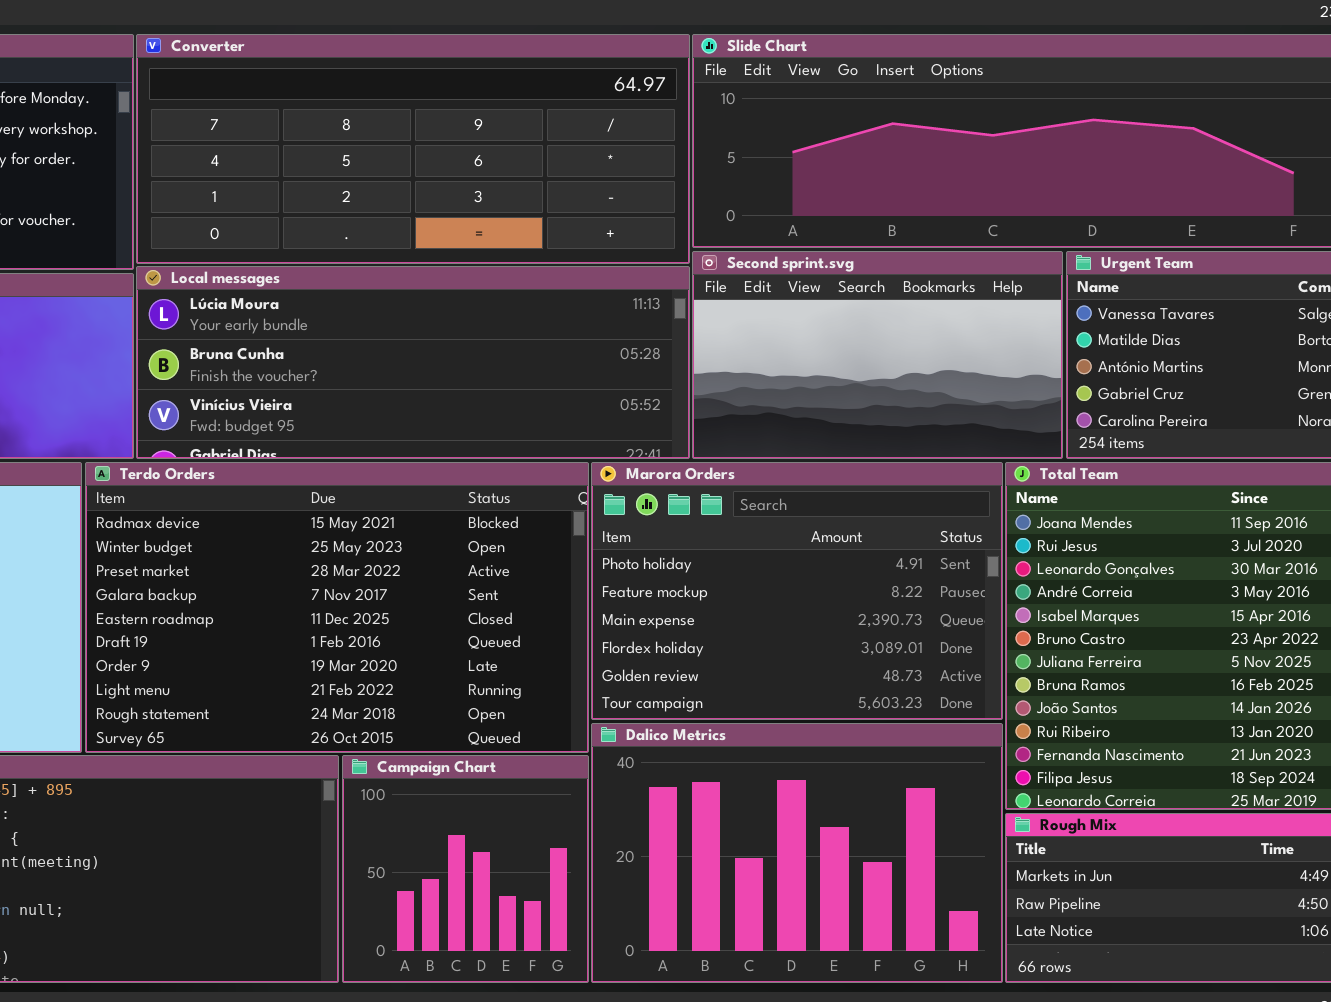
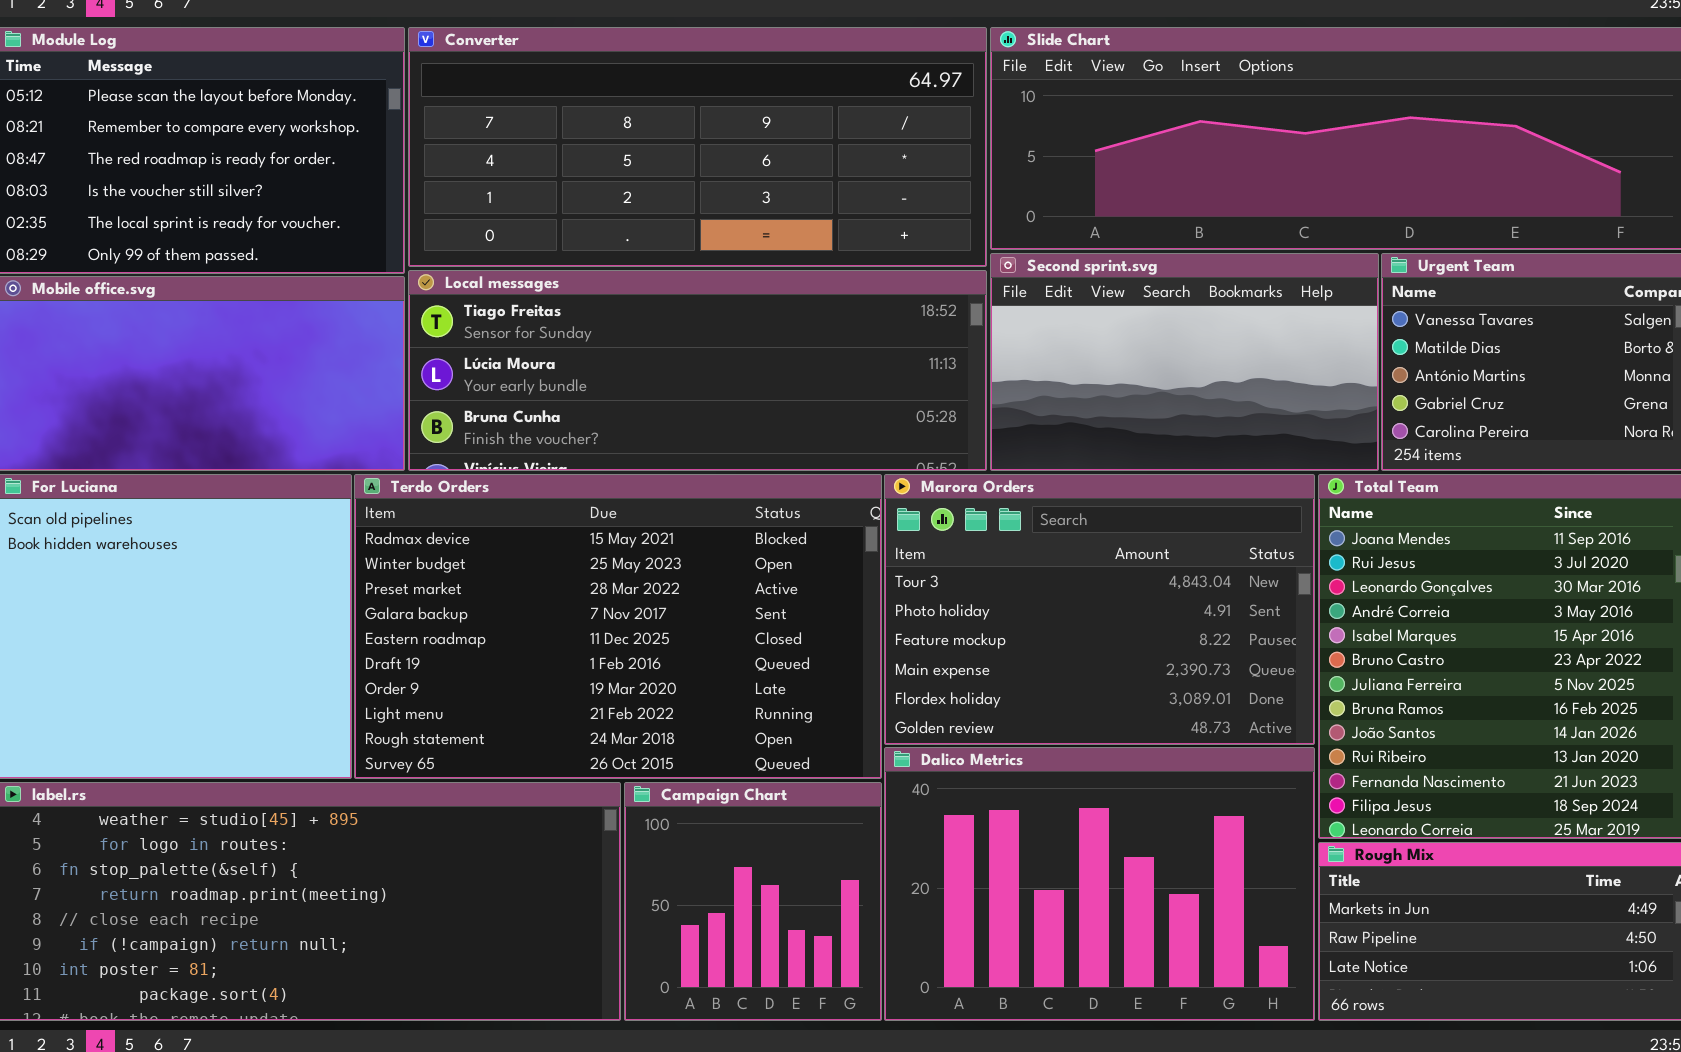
Local messages: [136,266,690,459] -> [408,270,987,471], scrolled up 1 row
Marora Orders: [591,462,1003,720] -> [884,474,1315,745], scrolled up 1 row

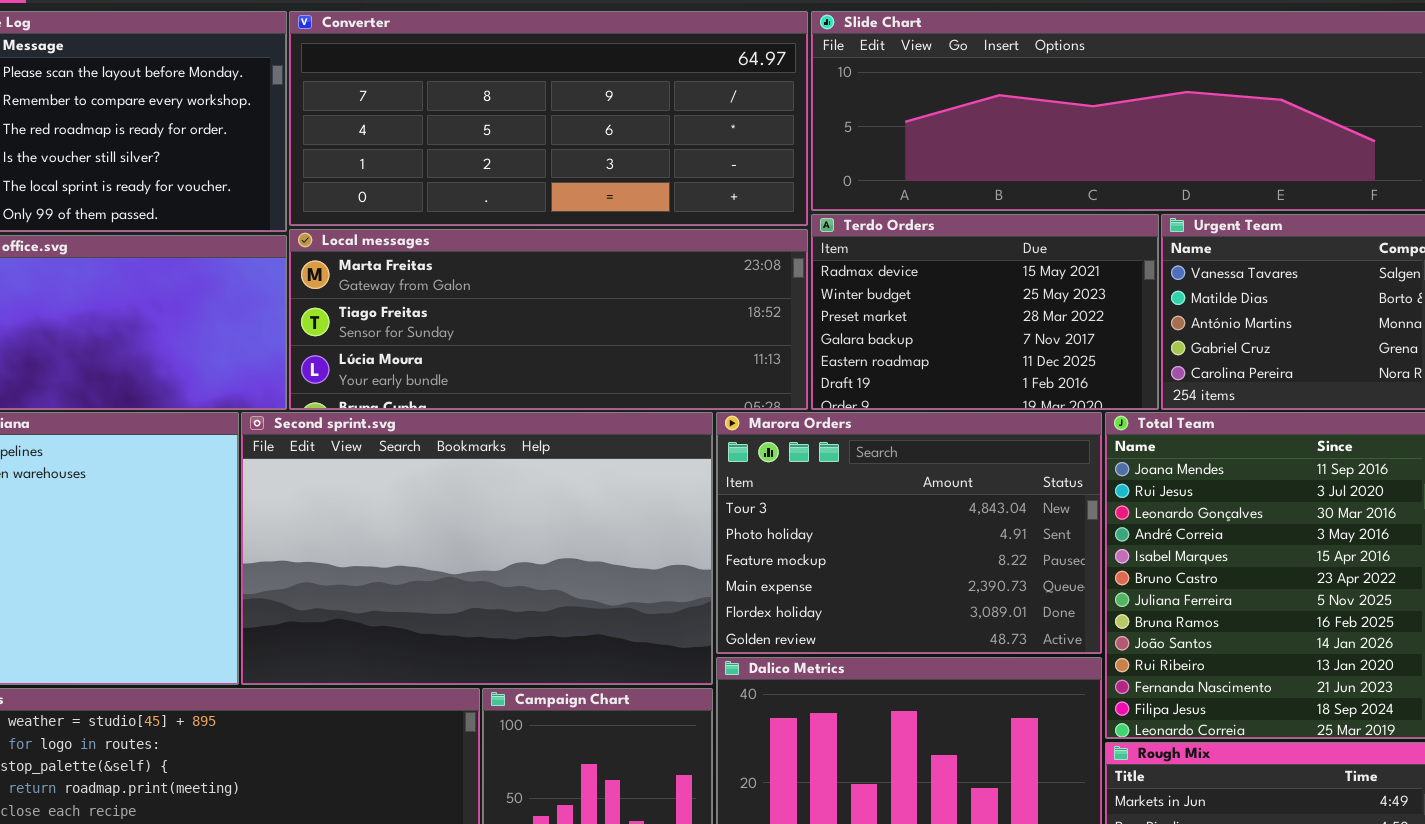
Second sprint.svg: [990,253,1379,471] -> [241,412,713,685], moved, resized
Local messages: [408,270,987,471] -> [289,229,808,410], scrolled up 1 row
Terdo Orders: [354,474,882,779] -> [811,214,1159,410], moved, resized

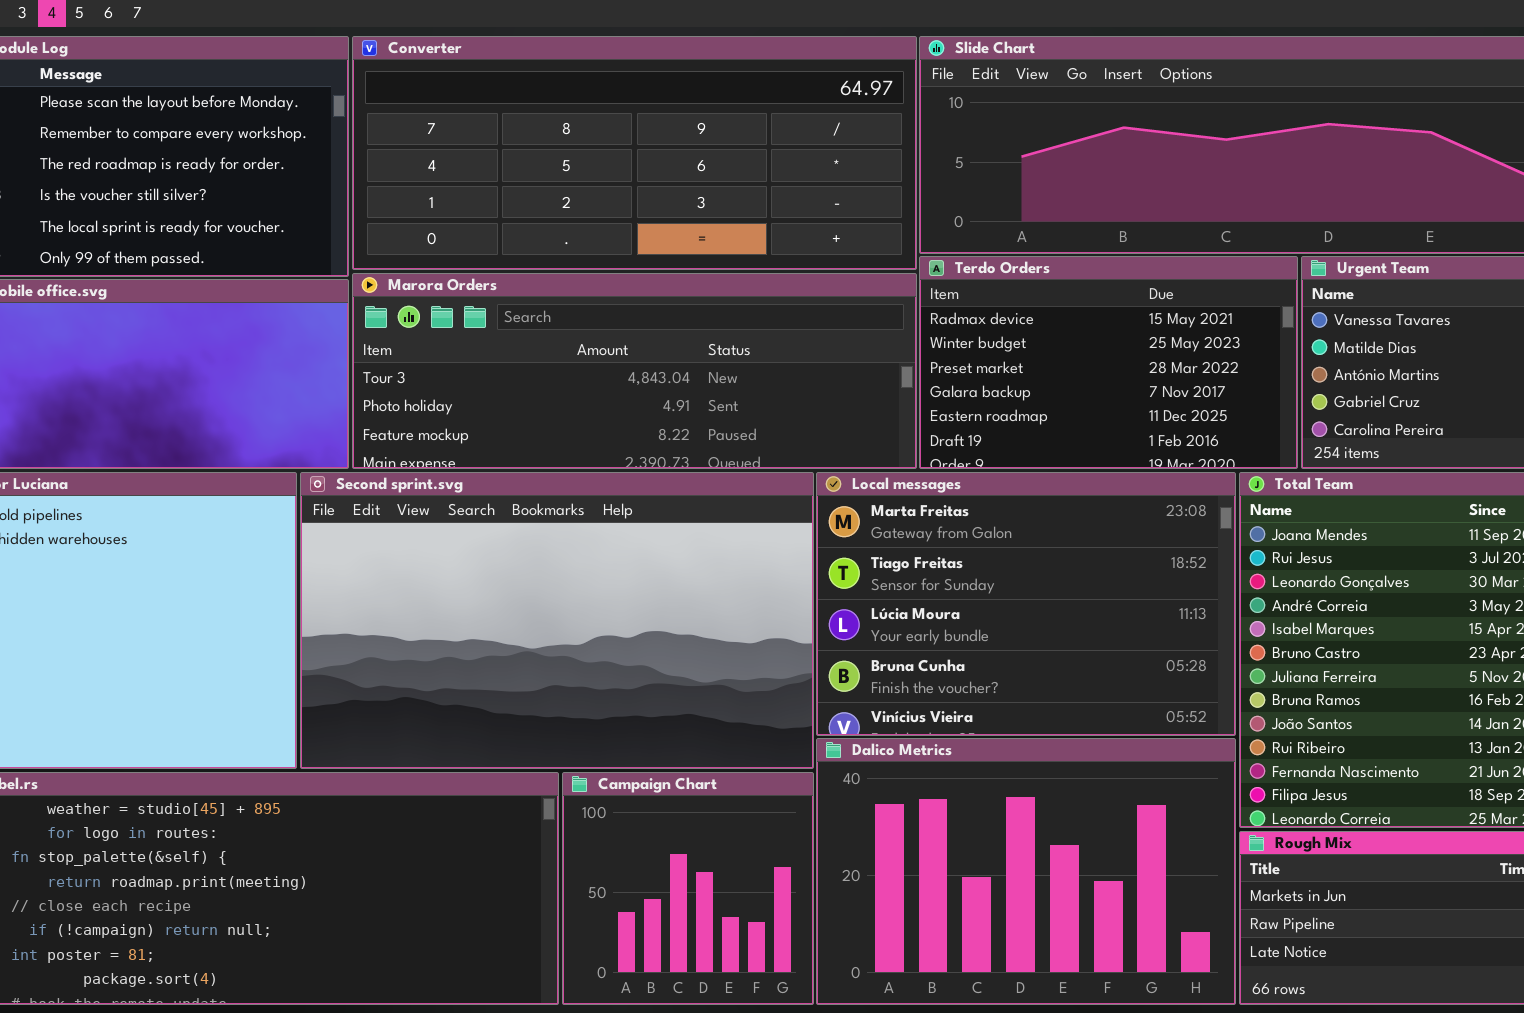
Local messages: [289,229,808,410] -> [816,472,1236,736], moved, resized
Marora Orders: [716,412,1102,654] -> [352,273,917,469], moved, resized

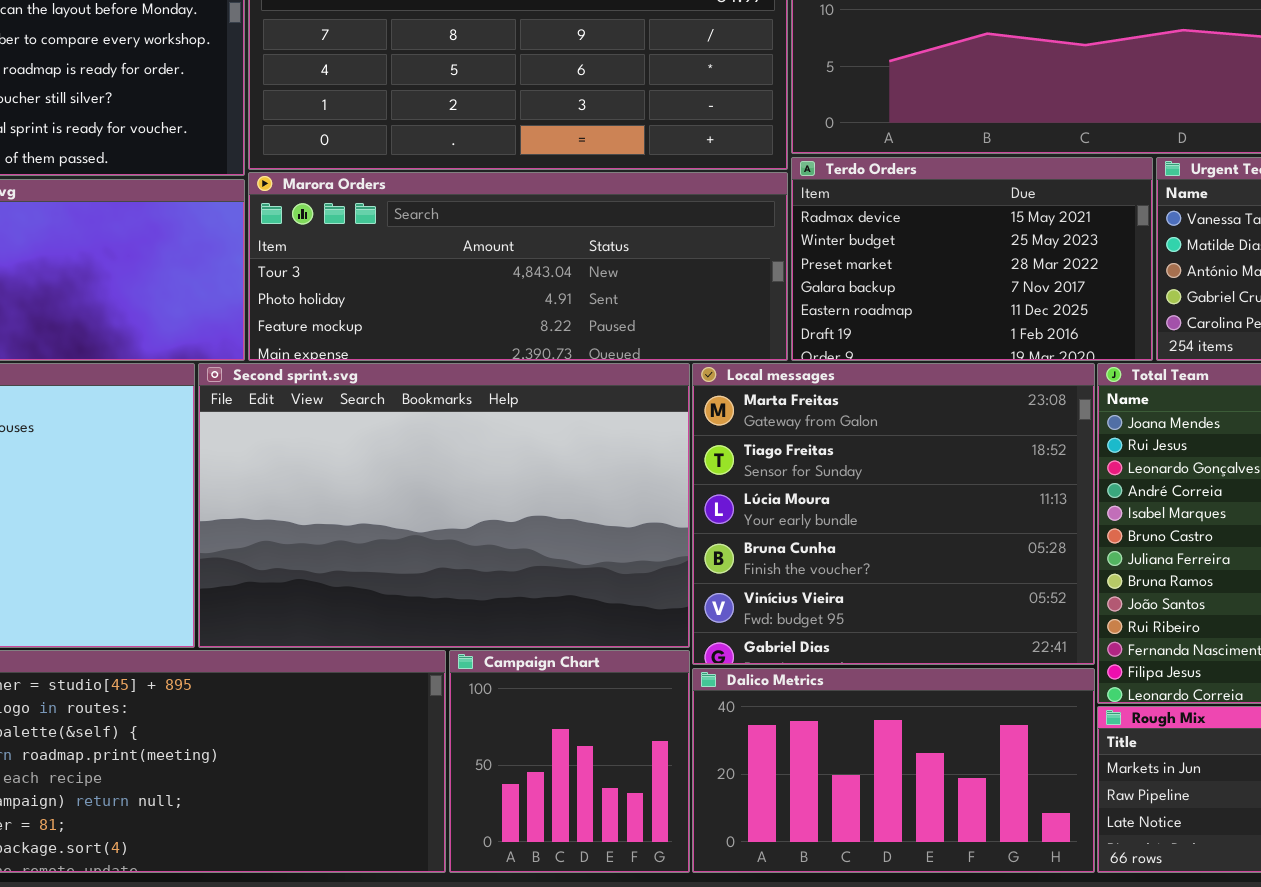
Local messages: [816,472,1236,736] -> [692,363,1095,665], resized
Dalico Metrics: [816,738,1236,1005] -> [692,668,1095,873], resized

